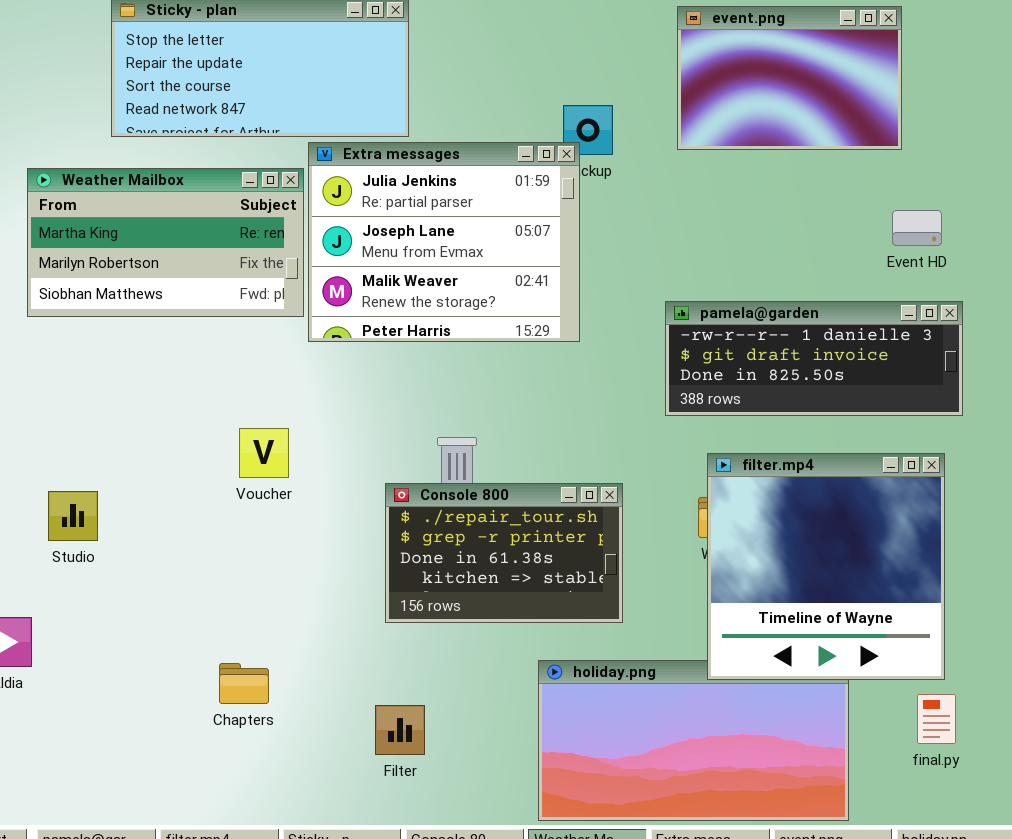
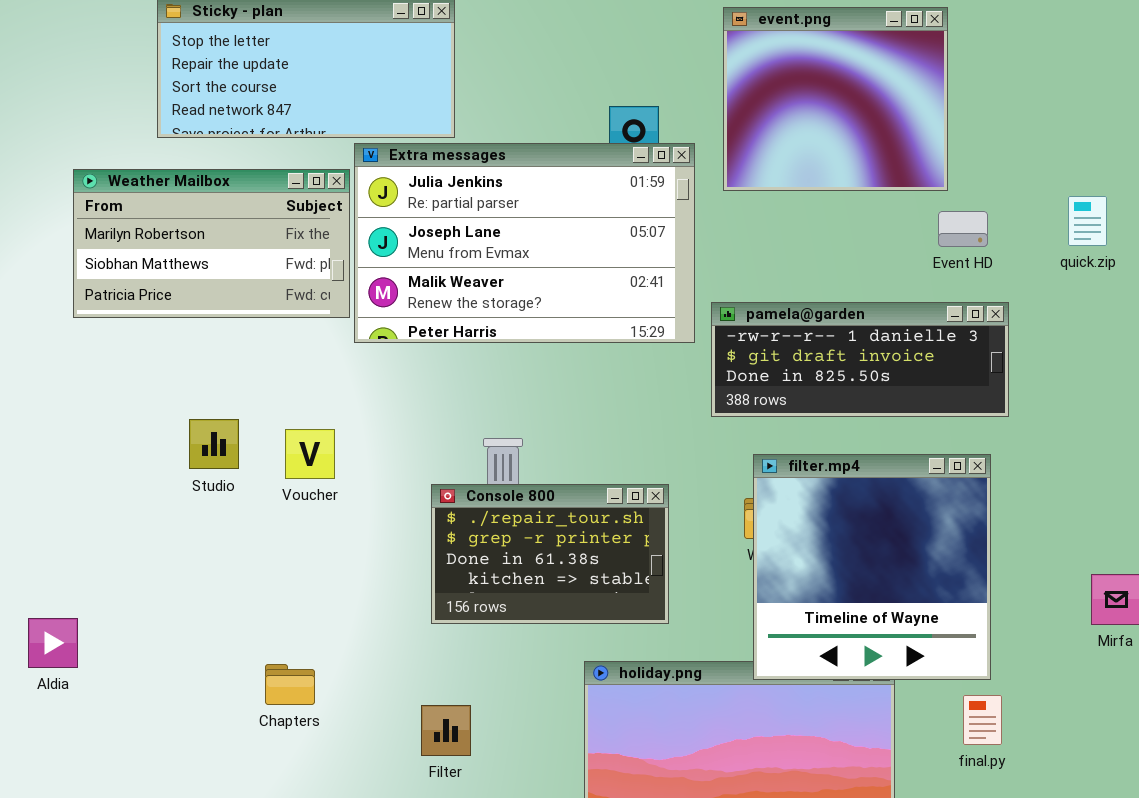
event.png: [677,6,902,150] -> [723,7,948,191], resized
Extra messages: [308,142,580,342] -> [354,143,695,343], resized
Weather Mailbox: [27,168,304,317] -> [73,169,350,318], scrolled down 1 row
Studio: [48,491,98,541] -> [189,419,239,469], moved

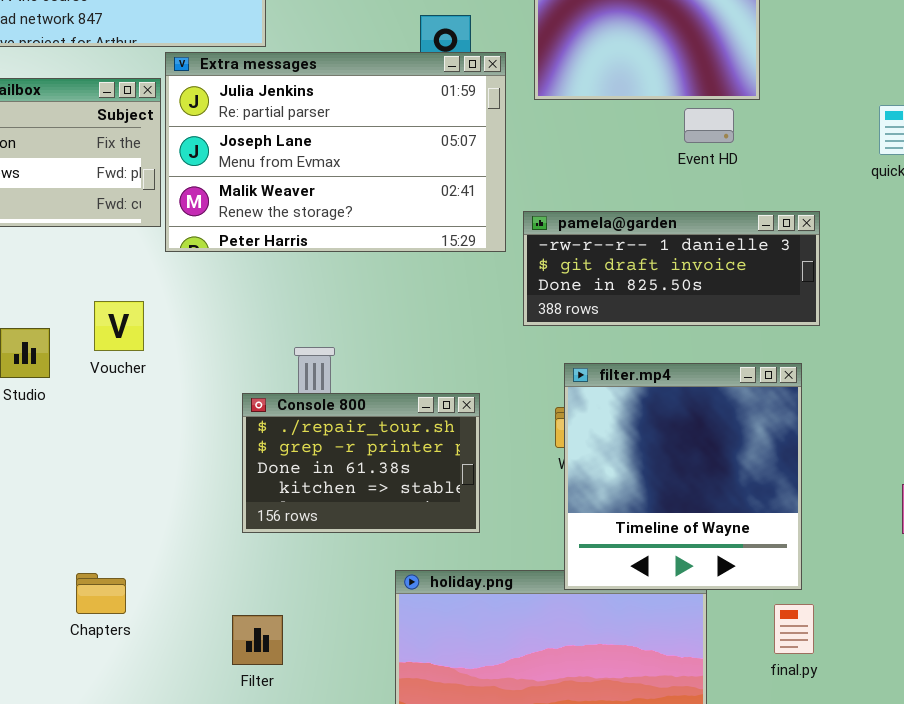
Event HD: [938,211,988,247] -> [684,108,734,143], moved
Voucher: [285,429,335,479] -> [94,301,144,351], moved

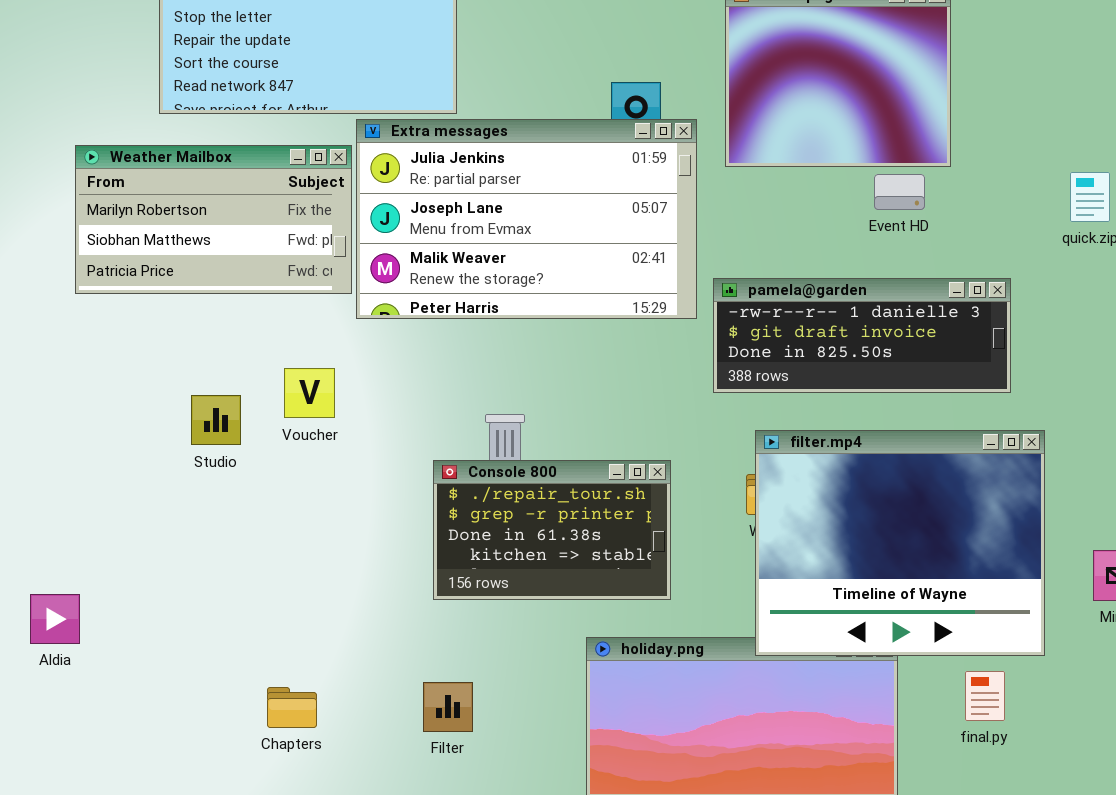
filter.mp4: [564,363,802,590] -> [755,430,1045,656], resized
Chapters: [76,573,126,614] -> [267,687,317,728], moved

